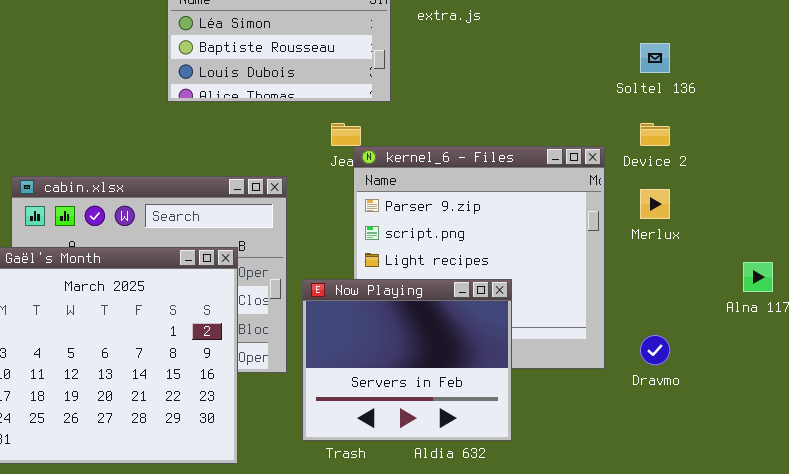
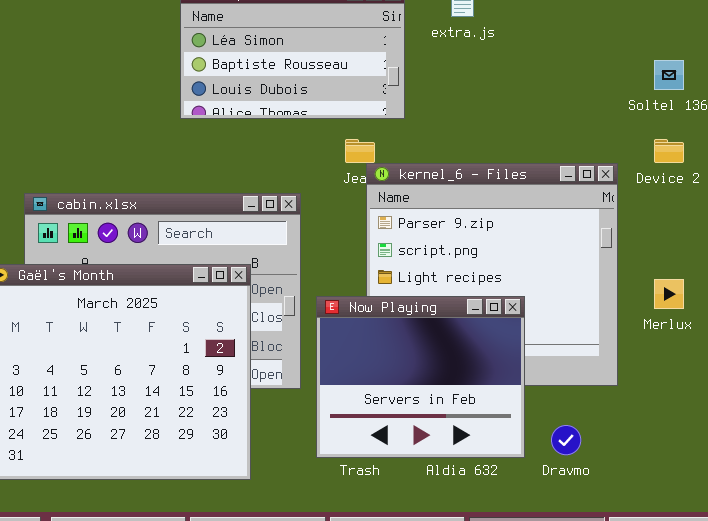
Merlux: [640,189,670,219] -> [654,279,684,309], moved
Dravmo: [640,335,670,365] -> [551,425,581,455], moved

